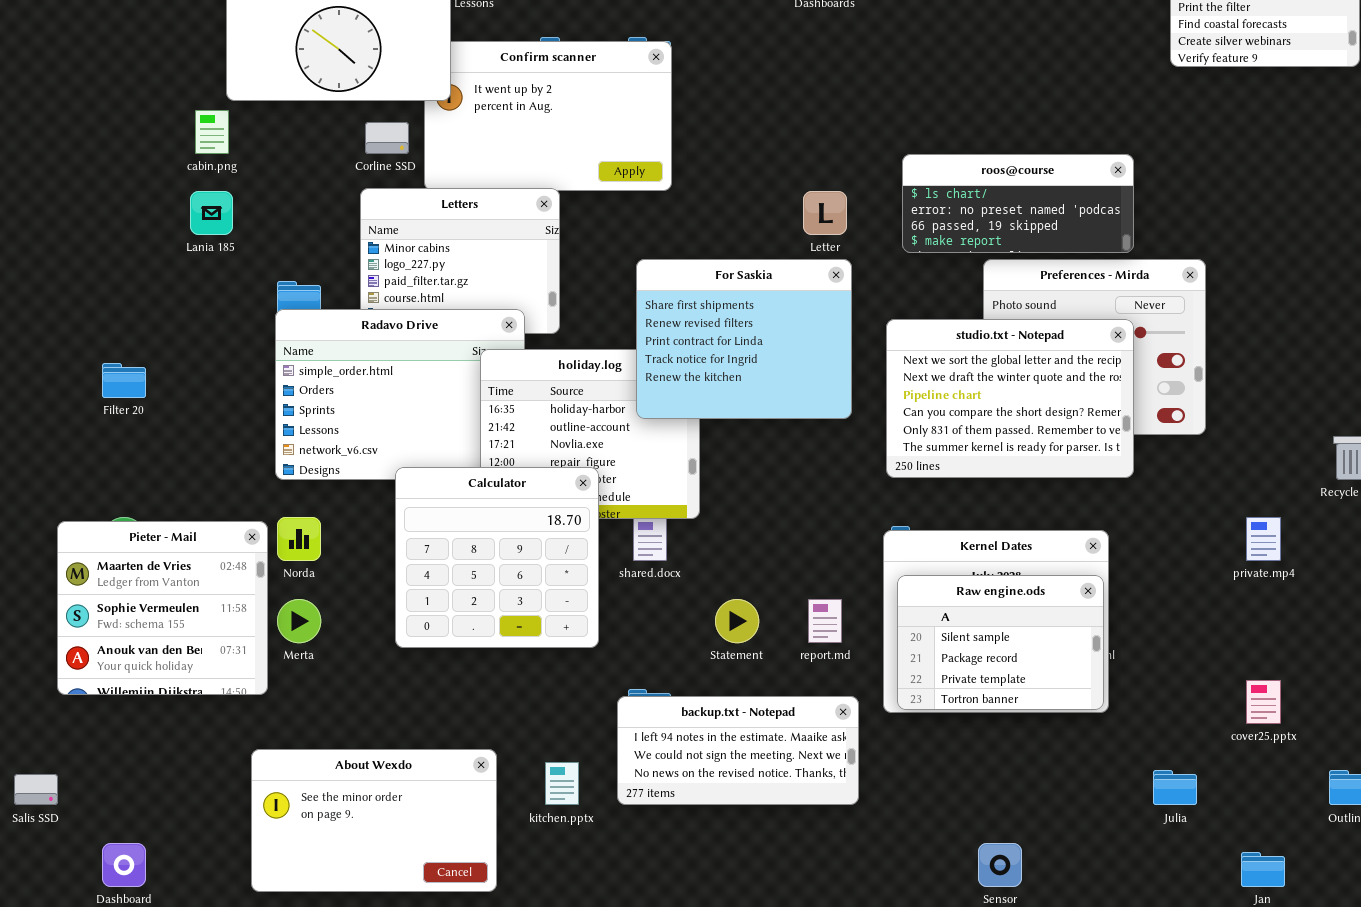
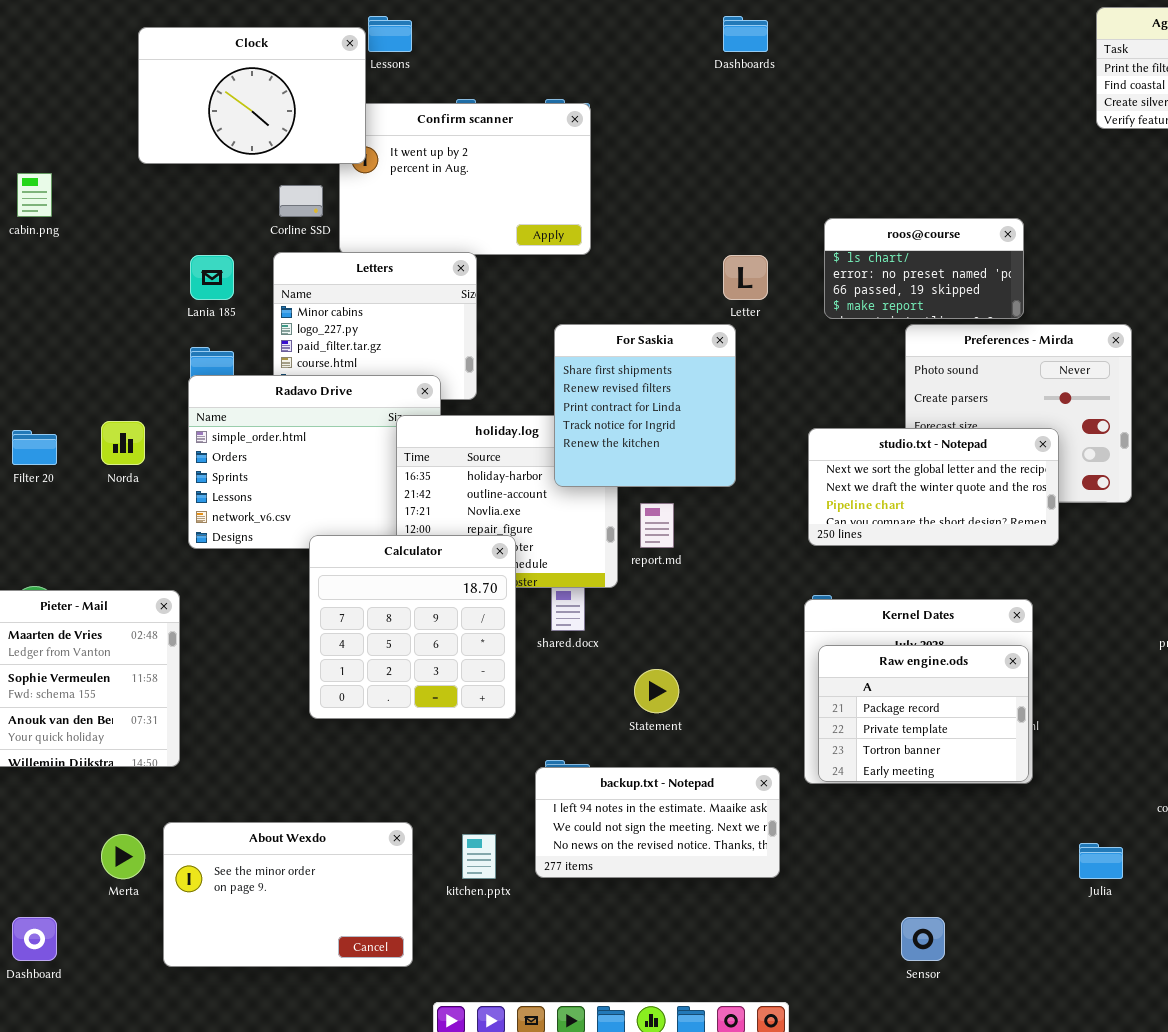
cabin.png: [195,110,229,154] -> [17,173,52,217], moved
roos@course: [902,154,1134,253] -> [824,218,1024,319], resized
Lania 185: [190,191,233,235] -> [190,255,234,300], moved
For Saskia: [636,259,852,419] -> [554,324,736,487], resized
studio.txt - Notepad: [886,319,1134,478] -> [808,428,1059,546], resized
Norda: [277,517,321,561] -> [101,421,145,465], moved
Raw engine.ods: [897,575,1104,710] -> [818,645,1029,782], scrolled down 1 row
Merta: [277,599,321,643] -> [101,834,145,879], moved
report.md: [808,599,842,643] -> [640,503,674,548], moved

